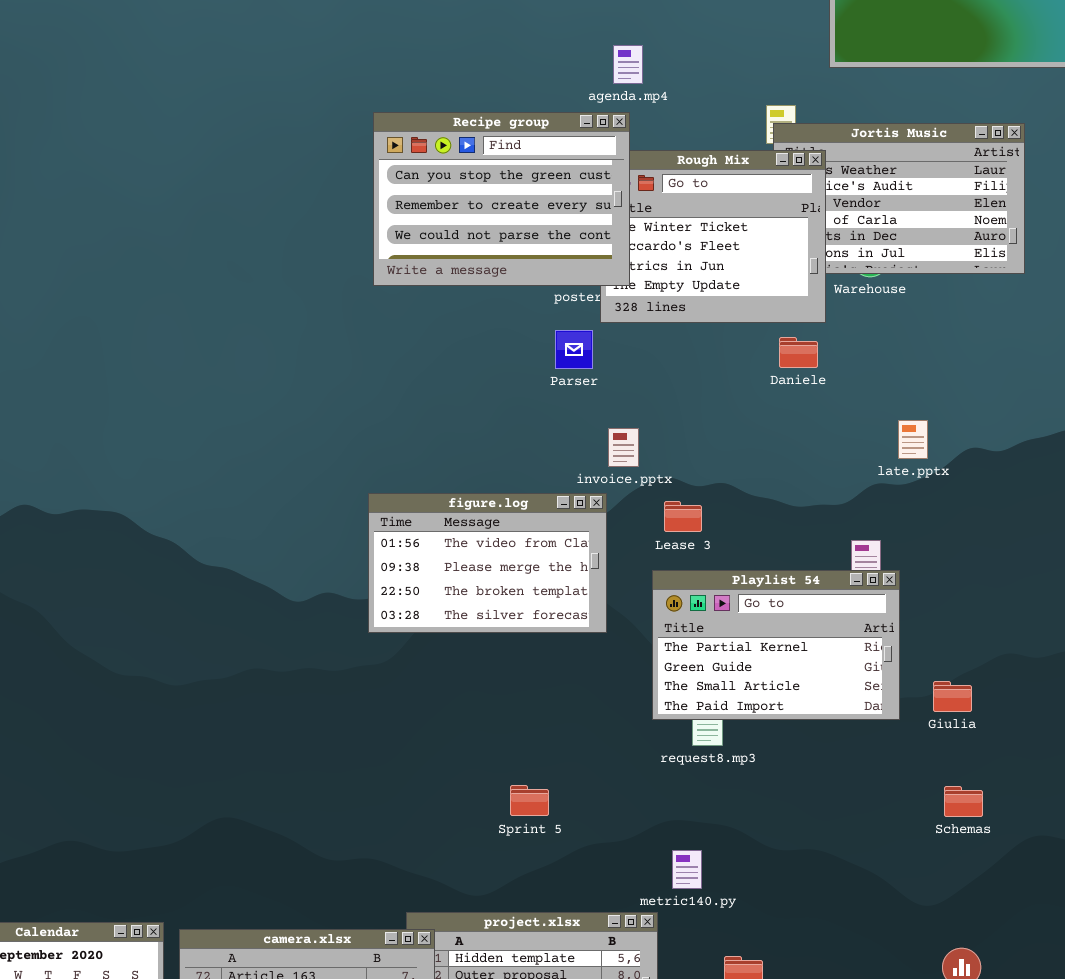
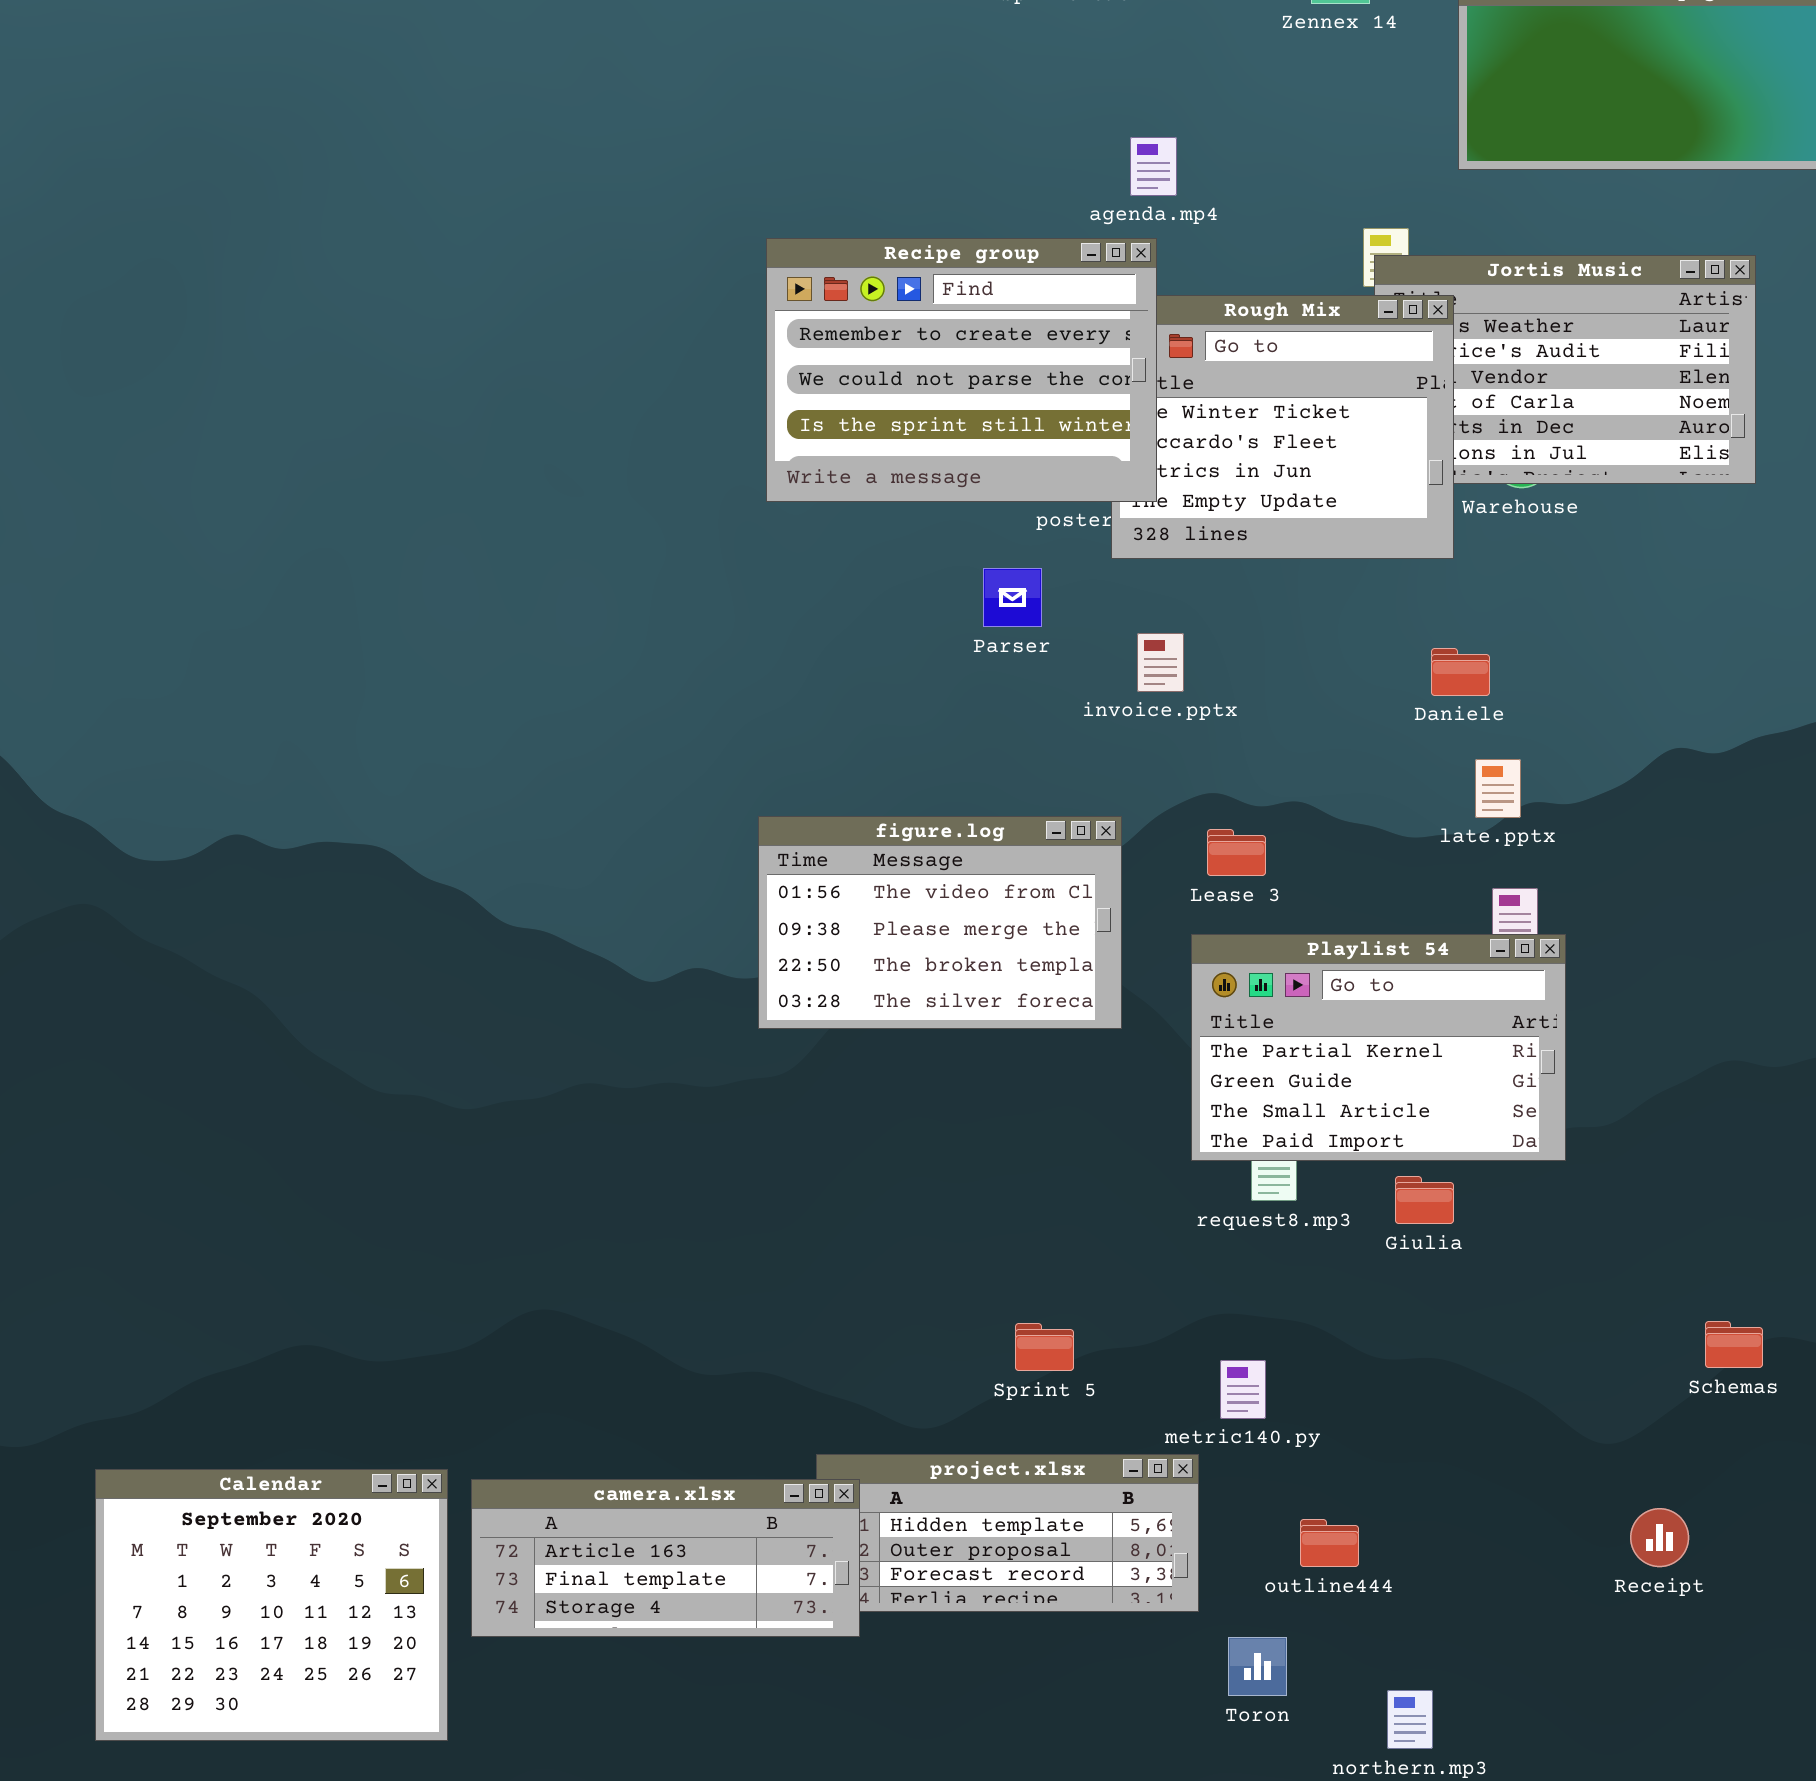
Recipe group: [373,112,630,286] -> [766,238,1157,502], scrolled down 1 row
Parser: [555,330,593,369] -> [983,568,1042,627], moved
Daniele: [779,337,818,368] -> [1431,648,1490,696], moved
late.pptx: [898,420,928,459] -> [1475,759,1521,818], moved
invoice.pptx: [608,428,639,467] -> [1137,633,1184,692], moved
Giulia: [933,681,972,712] -> [1395,1176,1454,1224], moved
Sprint 5: [510,785,549,816] -> [1015,1323,1074,1371], moved
Schemas: [944,786,983,817] -> [1705,1321,1763,1368], moved

